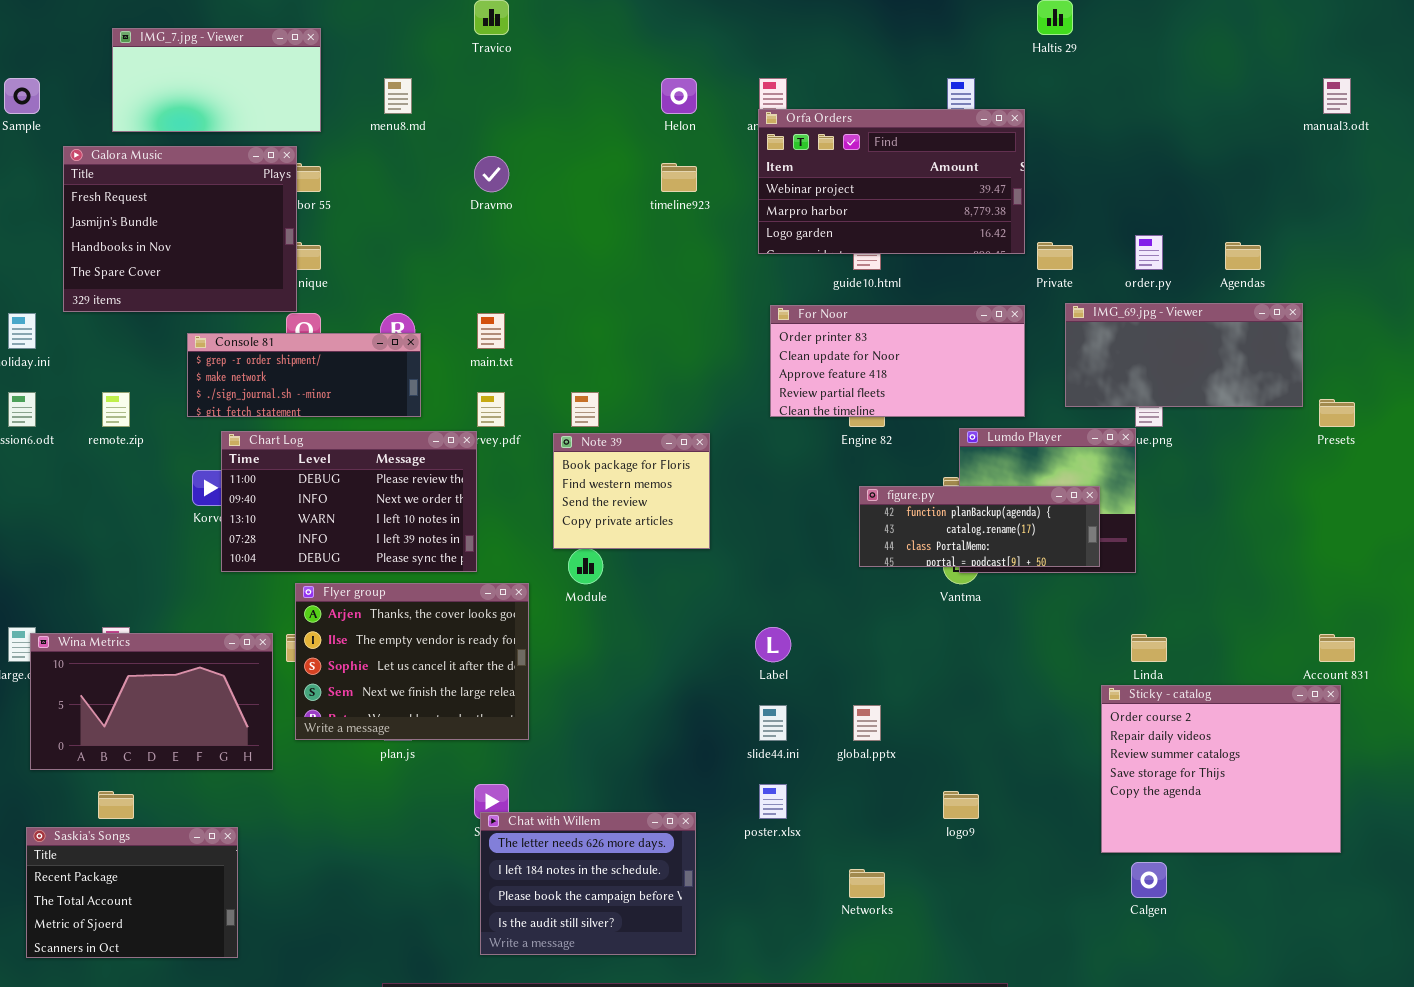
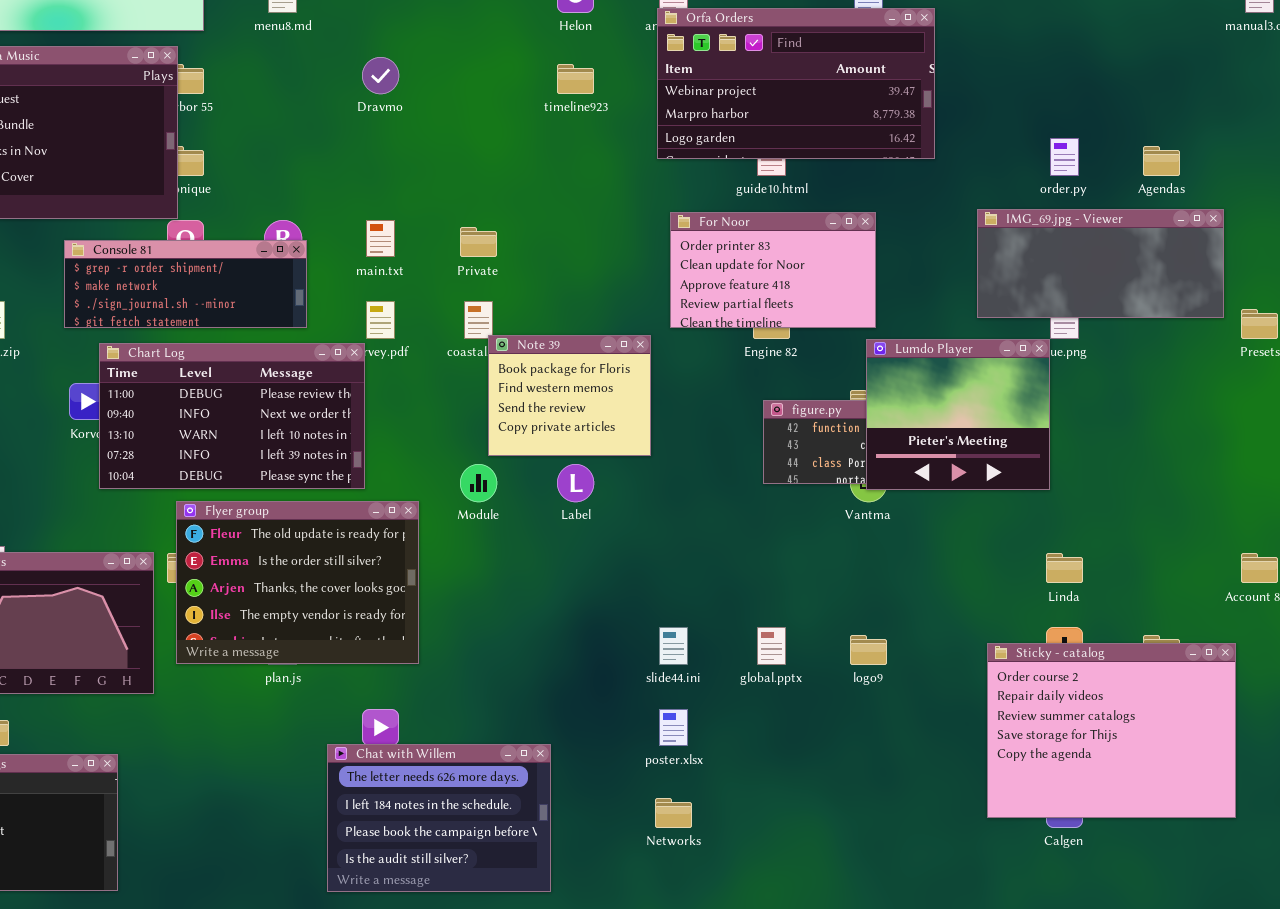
Private: [1037,242,1073,270] -> [460,227,497,257], moved
For Noor: [770,305,1025,417] -> [670,212,876,328], resized
Lumdo Player: [959,428,1136,573] -> [866,339,1050,490], raised
Note 39: [553,433,710,549] -> [488,335,651,456], moved
Flyer group: [295,583,529,740] -> [176,501,419,664], scrolled up 2 rows
Label: [755,627,791,662] -> [557,464,594,502], moved
Sticky - catalog: [1101,685,1341,853] -> [987,643,1236,818], moved
logo9: [943,791,979,819] -> [850,635,887,665], moved
Chat with Willem: [480,812,696,955] -> [327,744,551,892], moved
Networks: [849,869,885,898] -> [655,798,692,828], moved

